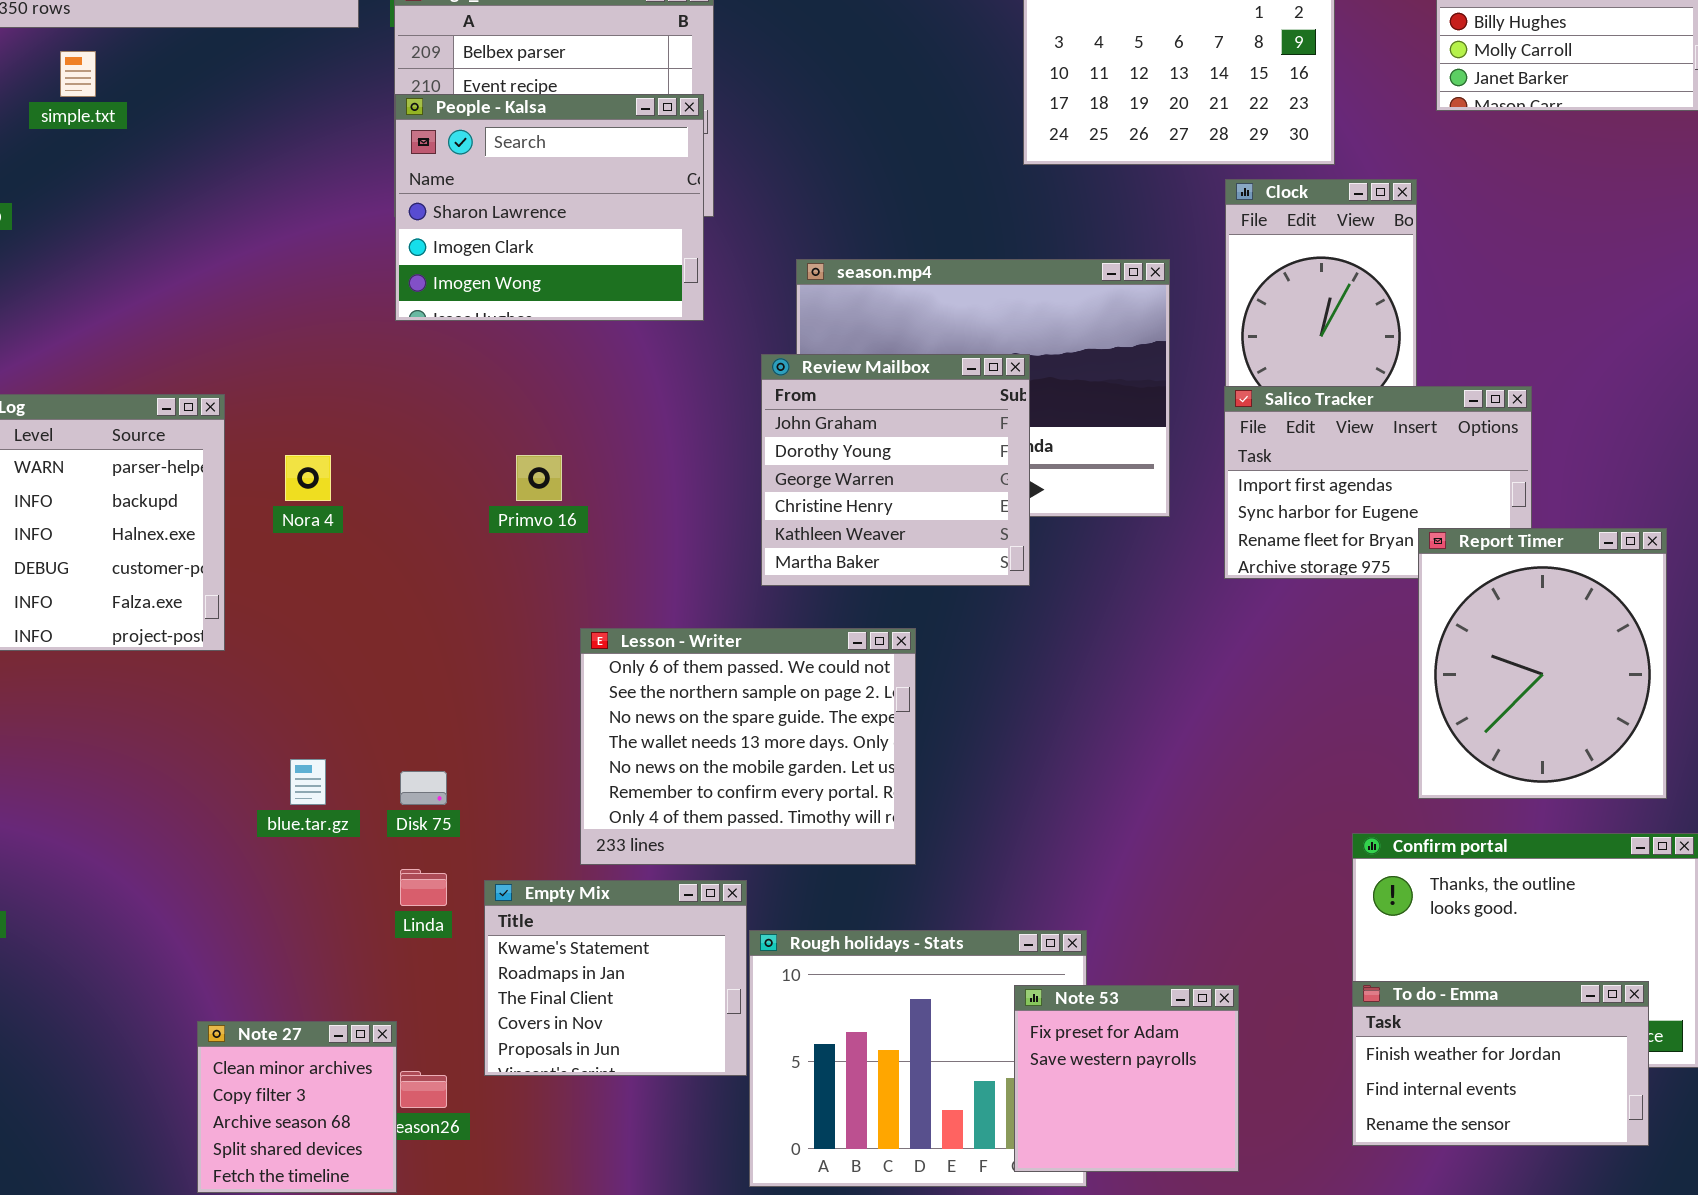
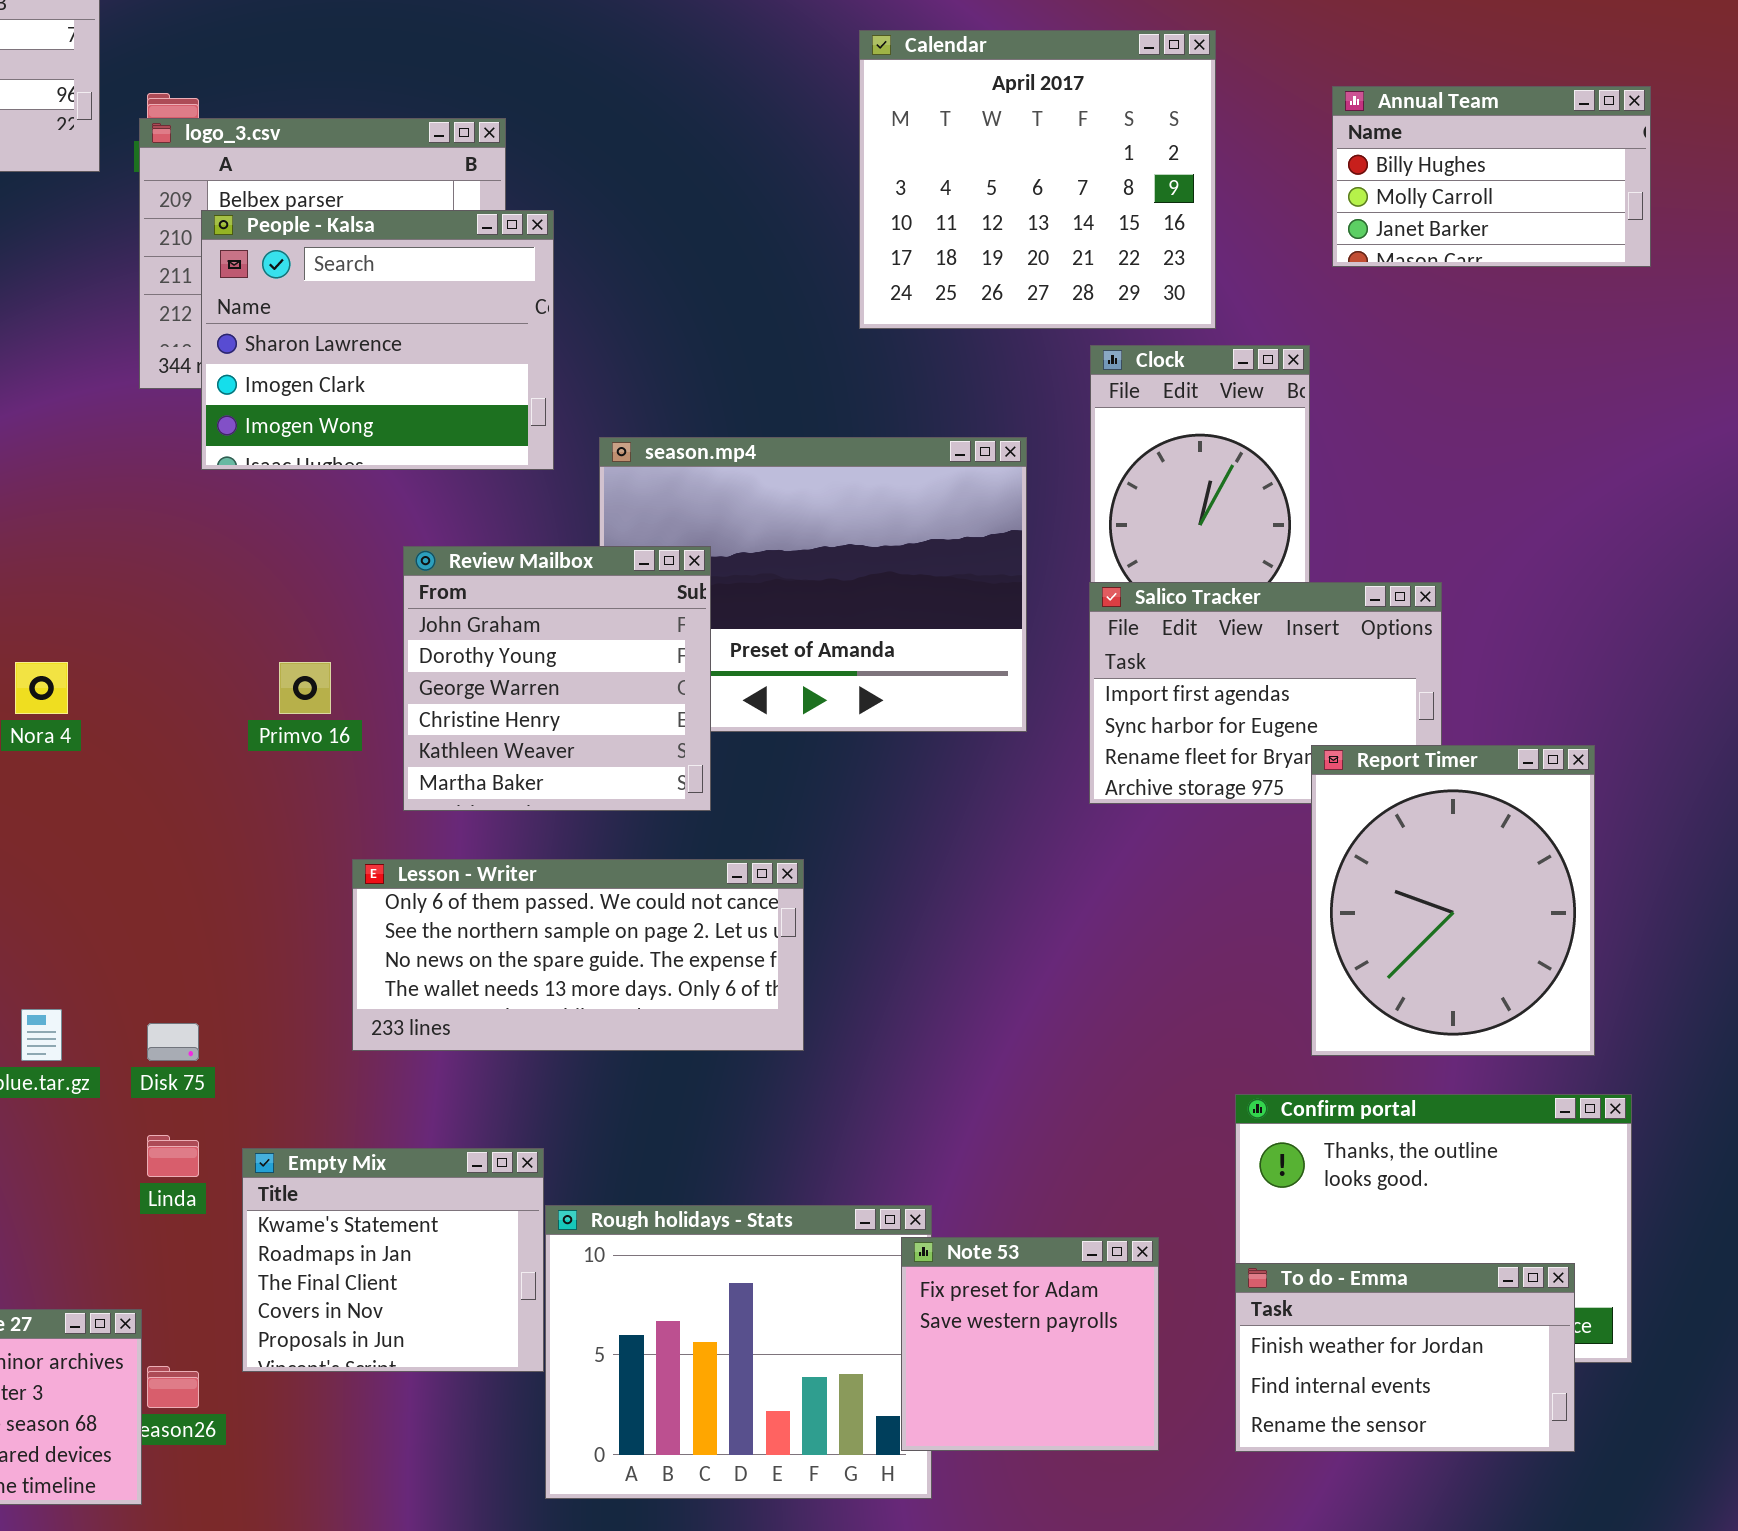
People - Kalsa: [395,94,704,321] -> [201,210,554,470], moved
Review Mailbox: [761,354,1030,586] -> [403,546,711,811], moved
Lesson - Writer: [580,628,916,865] -> [352,859,804,1051], resized
Note 53: [1014,985,1239,1172] -> [901,1237,1159,1451], moved

